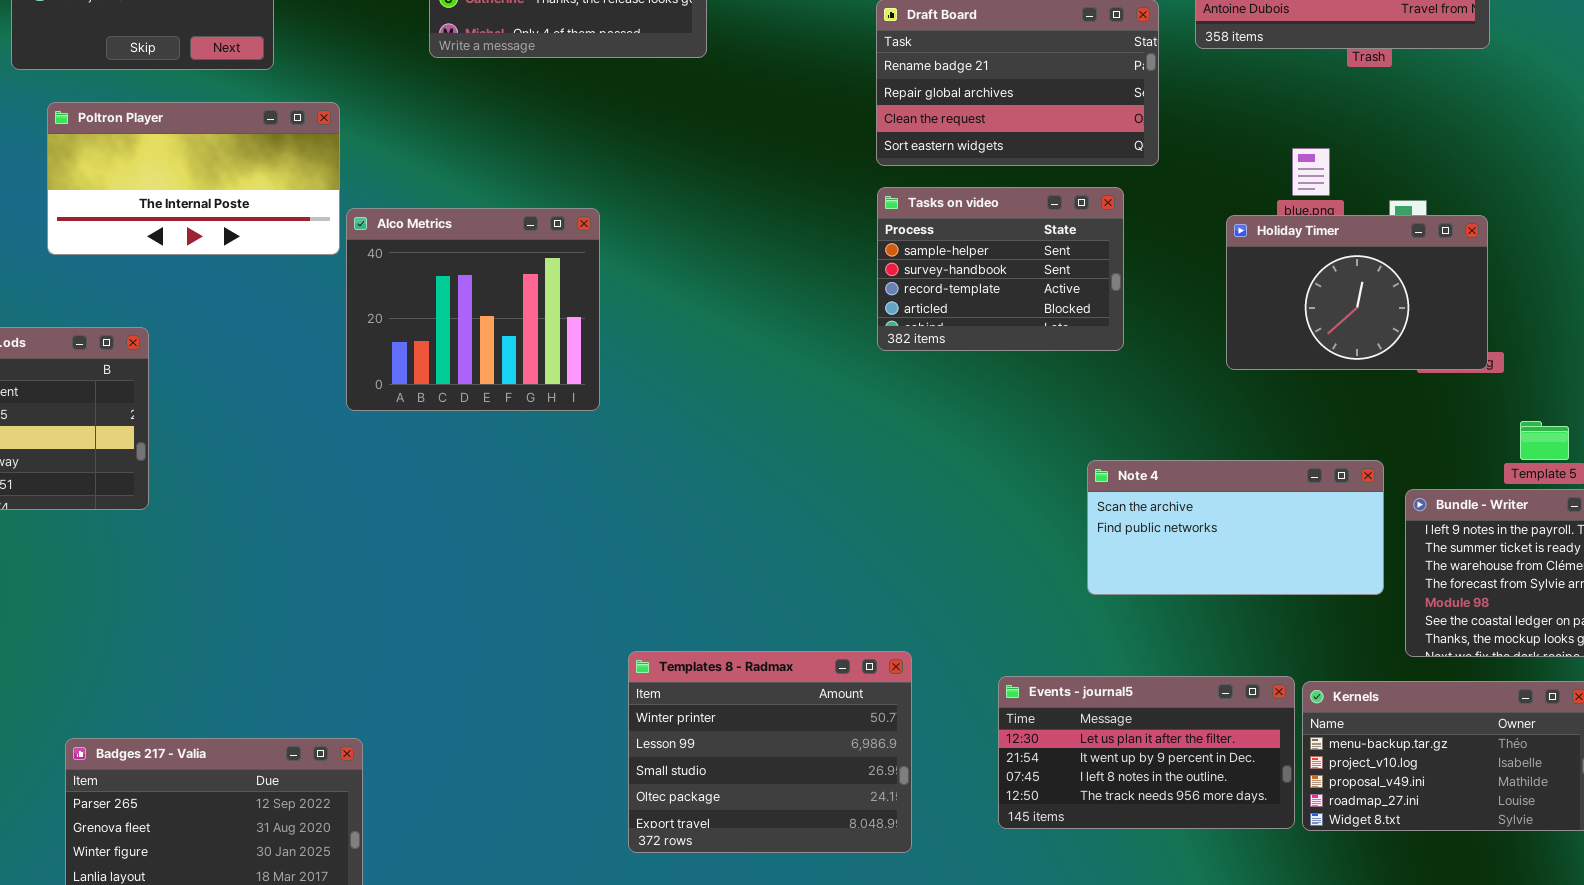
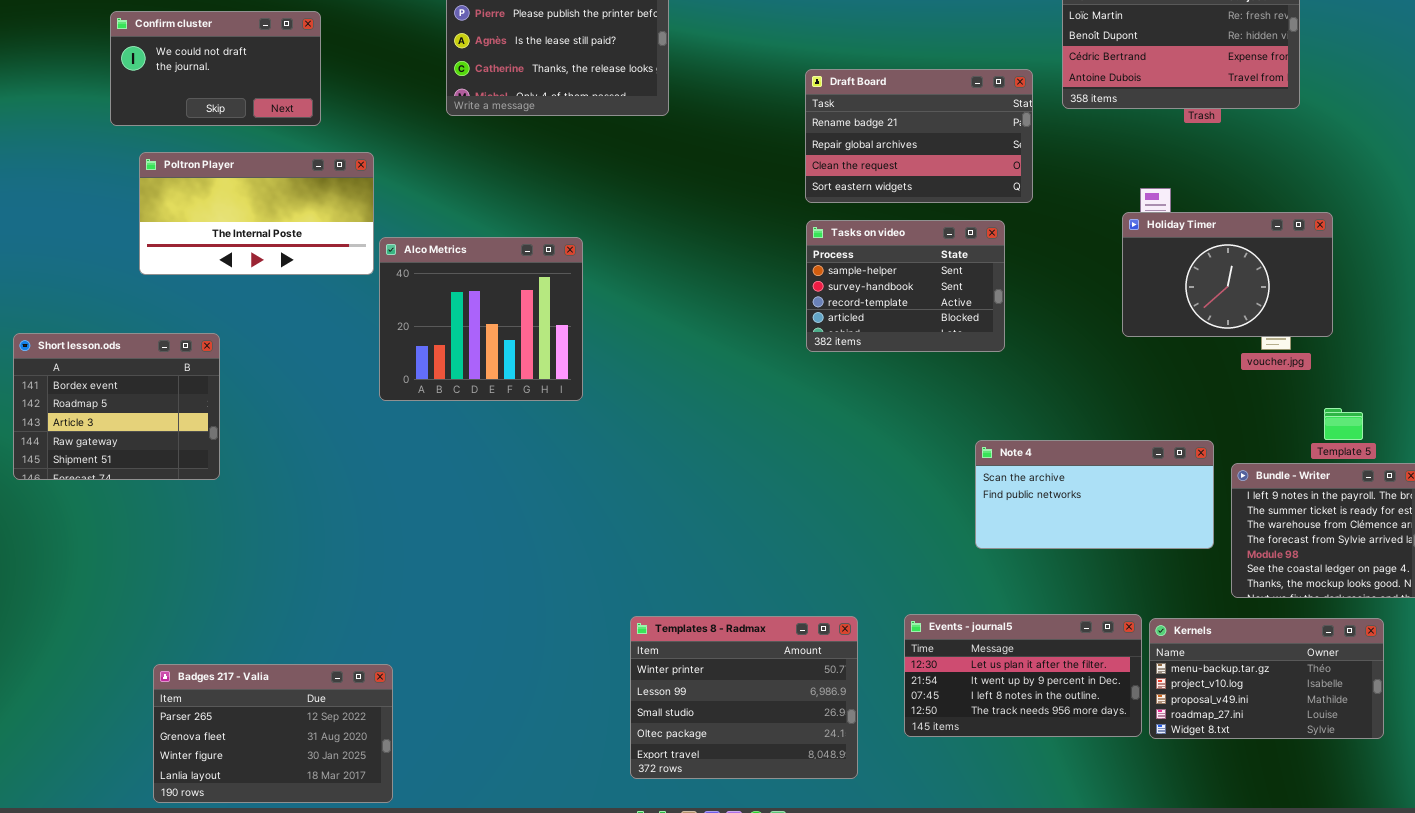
Holiday Timer: [1226,215,1488,370] -> [1122,212,1333,337], moved
Templates 8 - Radmax: [628,651,912,853] -> [630,616,858,779], moved

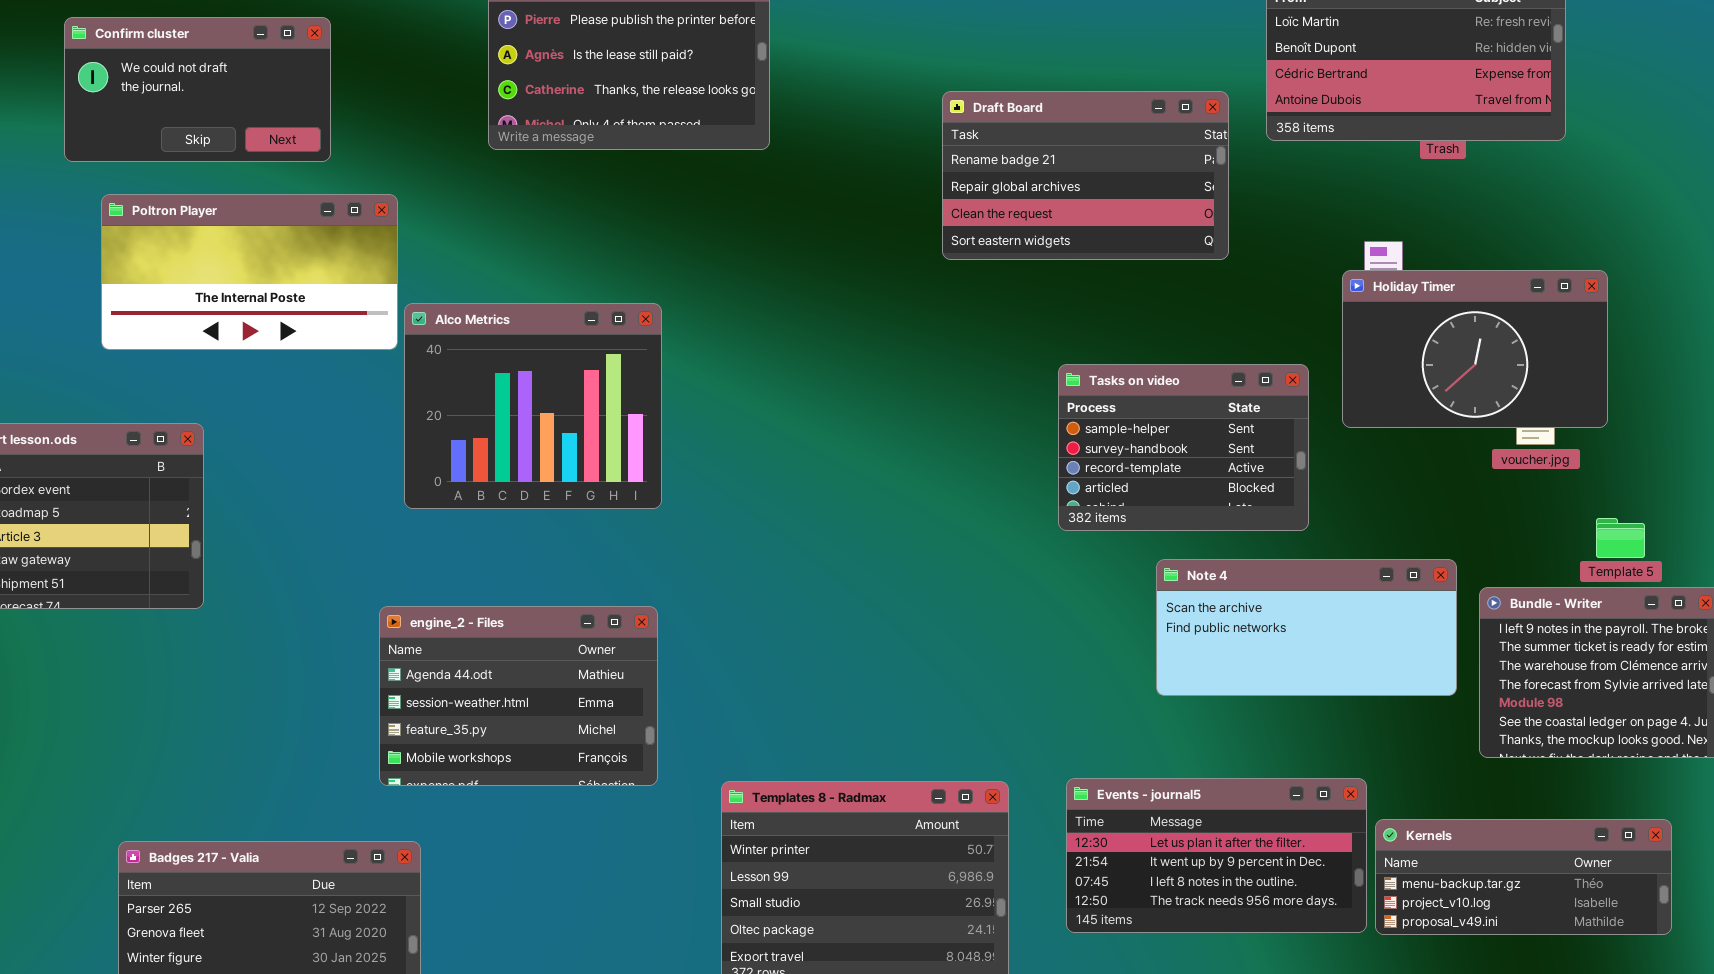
Tasks on video: [806,220,1005,352] -> [1058,364,1309,531], moved
engine_2 - Files: none -> [379,606,658,786], opened
Kernels: [1149,618,1384,739] -> [1375,819,1672,935], resized

